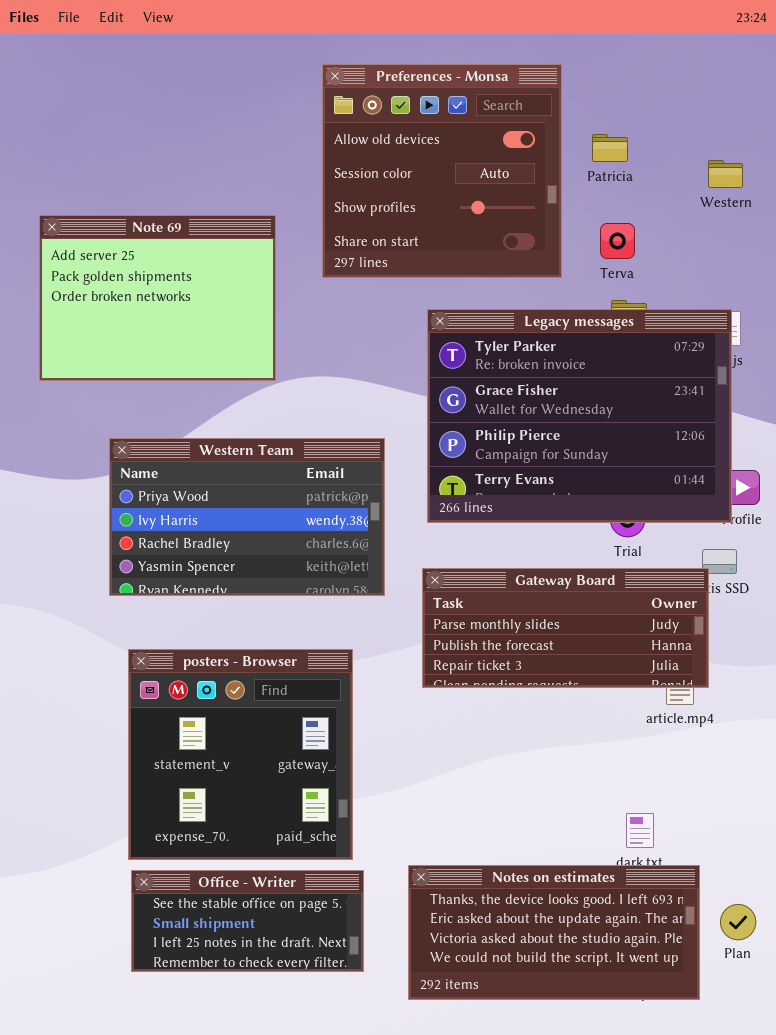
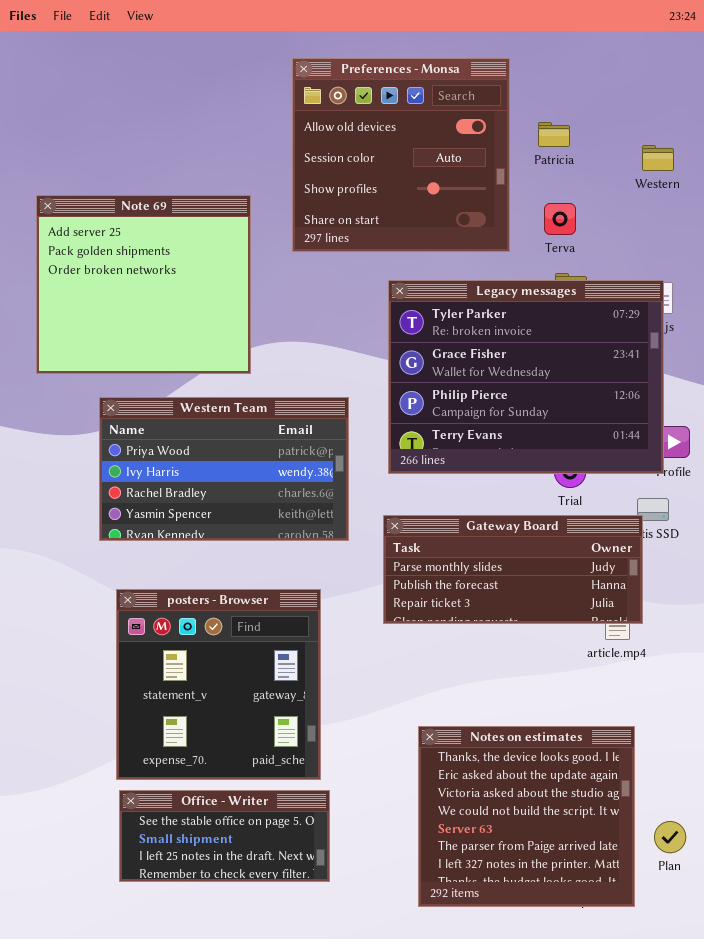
Note 69: [39,215,276,381] -> [36,195,251,374], resized
Notes on estimates: [408,865,700,1000] -> [418,726,635,907], resized

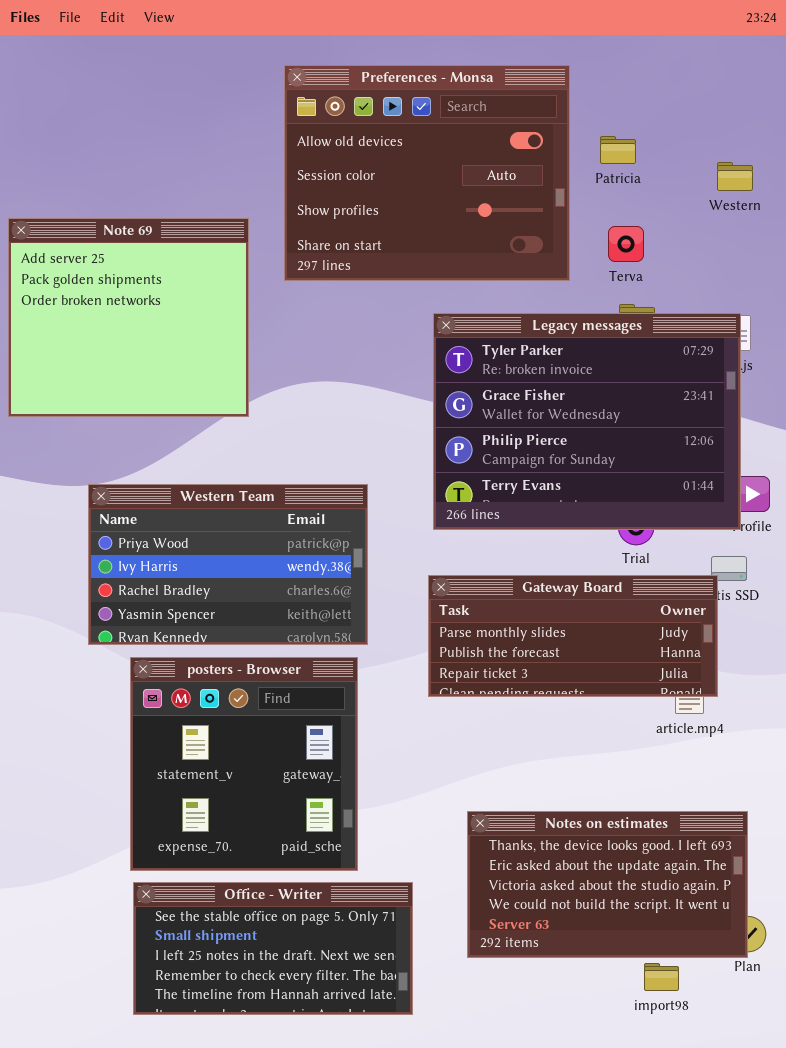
Preferences - Monsa: [292,58,510,252] -> [284,65,570,281], resized
Note 69: [36,195,251,374] -> [8,218,249,417], moved
Western Team: [99,397,349,541] -> [88,484,368,645], moved
Notes on estimates: [418,726,635,907] -> [467,811,748,958], resized
Office - Writer: [119,790,330,882] -> [133,882,413,1015], resized

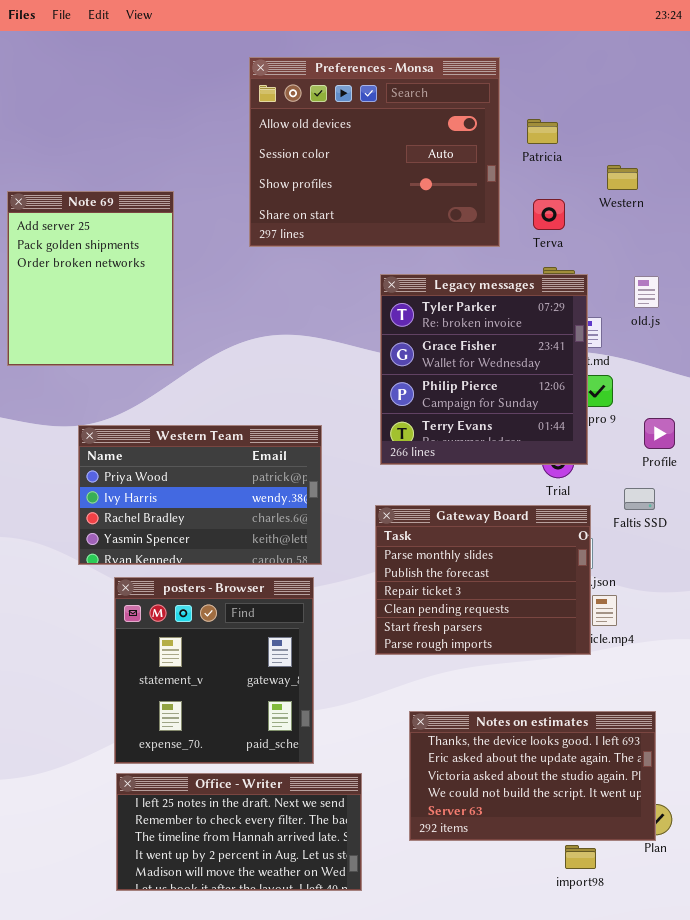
Western: [717,162,753,191] -> [607,165,638,190], moved
Note 69: [8,218,249,417] -> [7,191,174,366], resized
Legacy messages: [433,313,741,530] -> [380,274,588,465], resized
Gateway Board: [428,575,718,697] -> [375,505,591,655], resized
Office - Writer: [133,882,413,1015] -> [116,773,362,891], scrolled down 2 rows

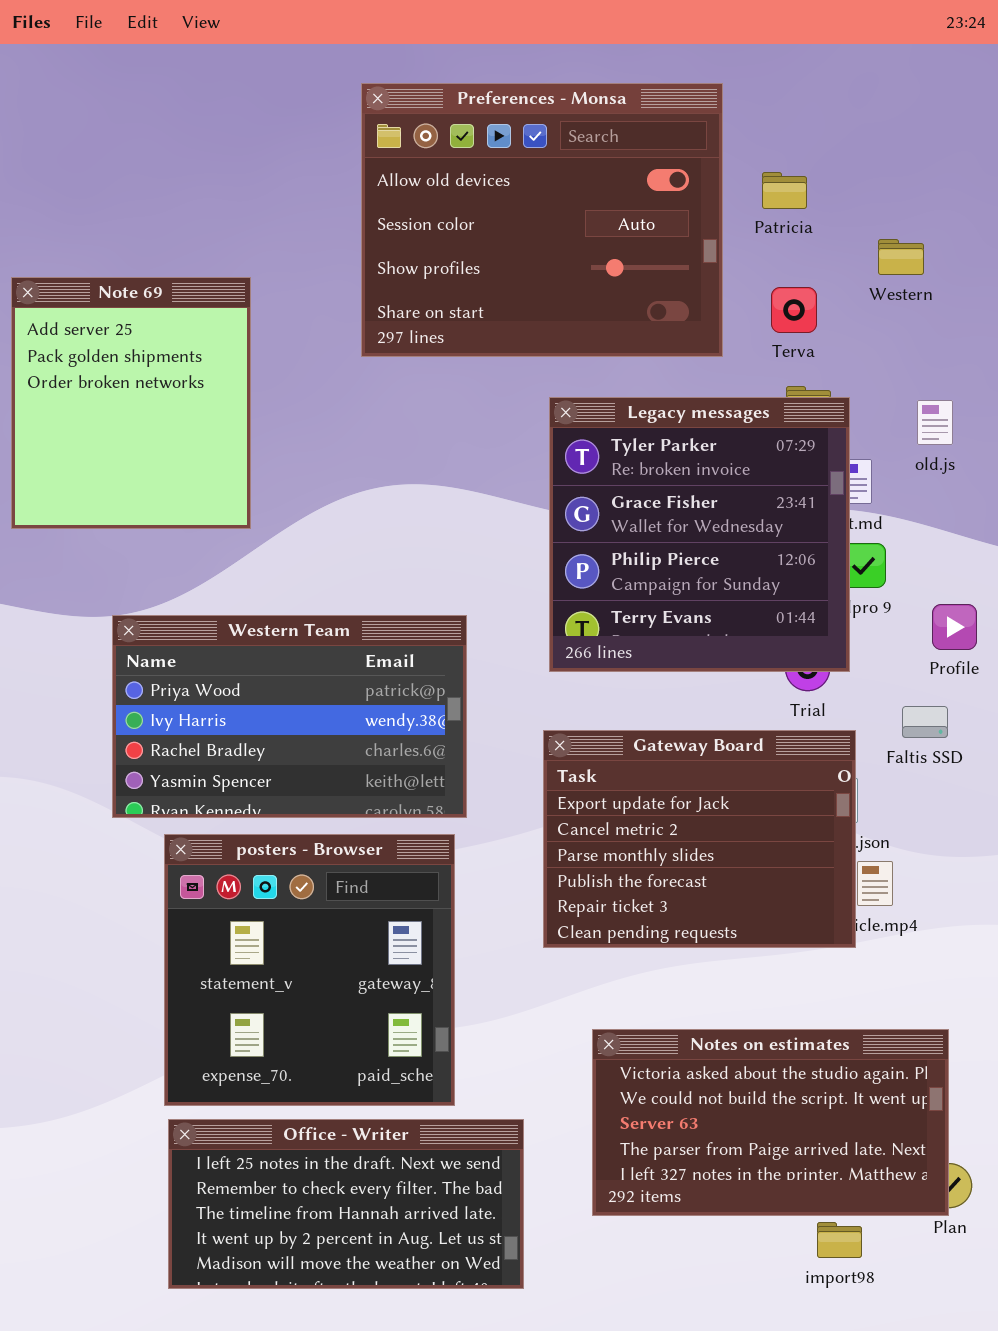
Gateway Board: [375,505,591,655] -> [543,730,856,948], scrolled up 2 rows
Notes on estimates: [409,711,656,841] -> [592,1029,949,1216], scrolled down 2 rows

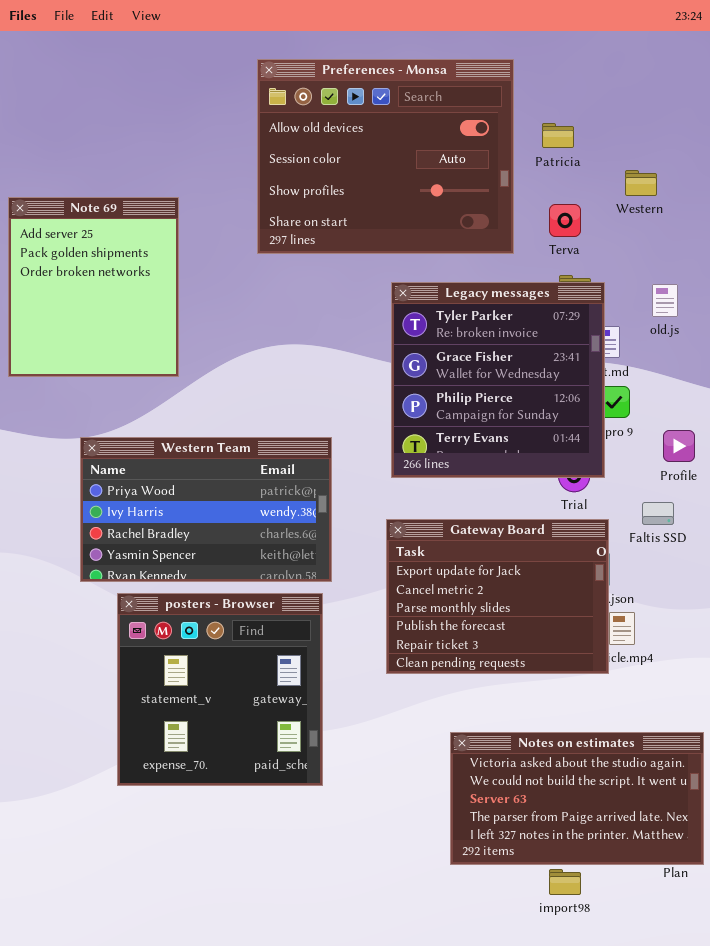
Notes on estimates: [592,1029,949,1216] -> [450,732,704,865], moved
Office - Writer: [168,1119,524,1289] -> none, closed
import98: [817,1222,862,1258] -> [549,869,581,895], moved

